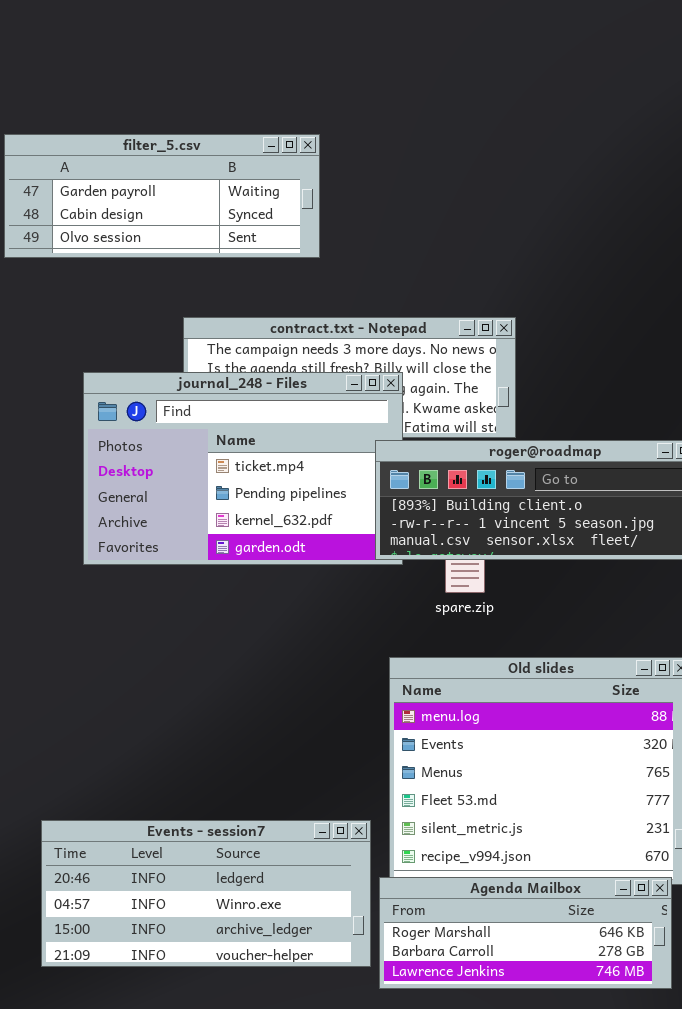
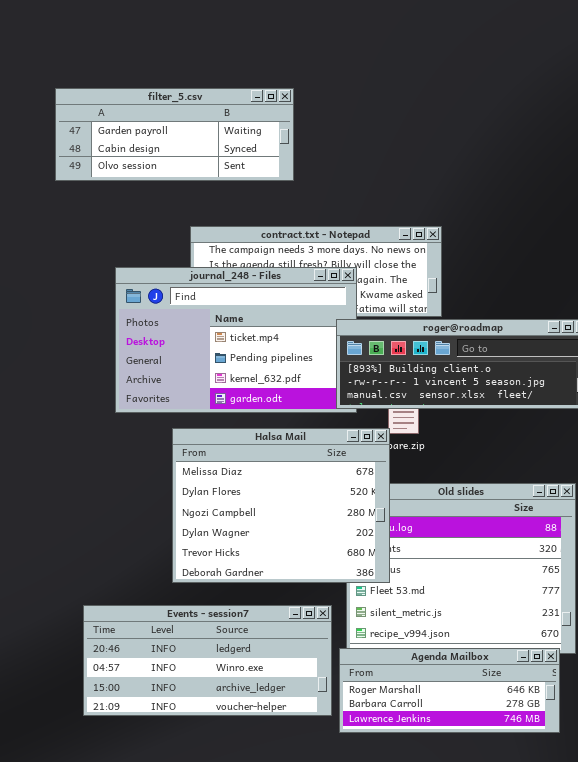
Halsa Mail: none -> [172,428,390,583], opened

